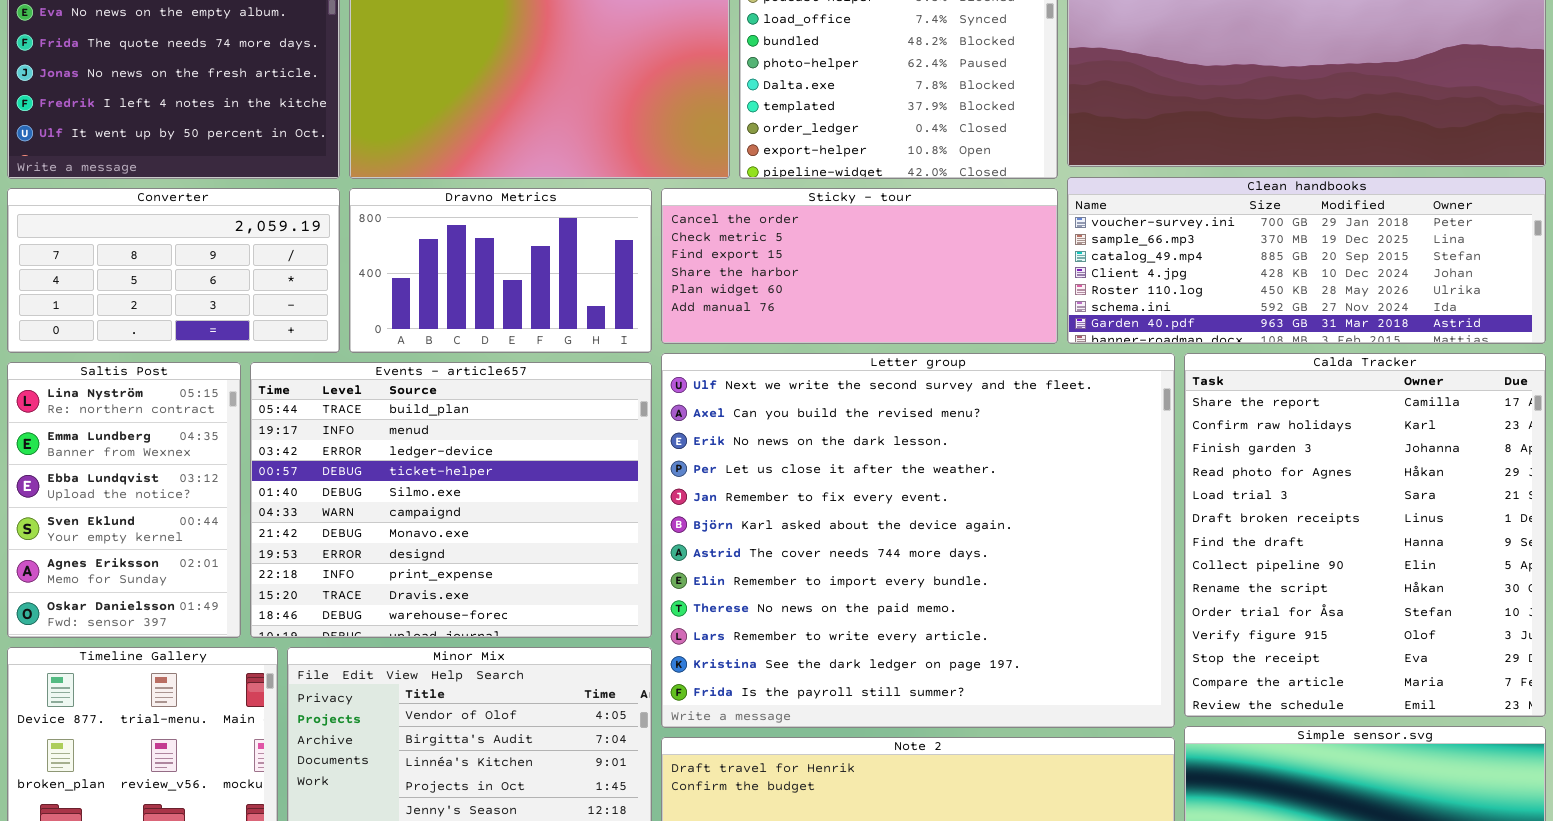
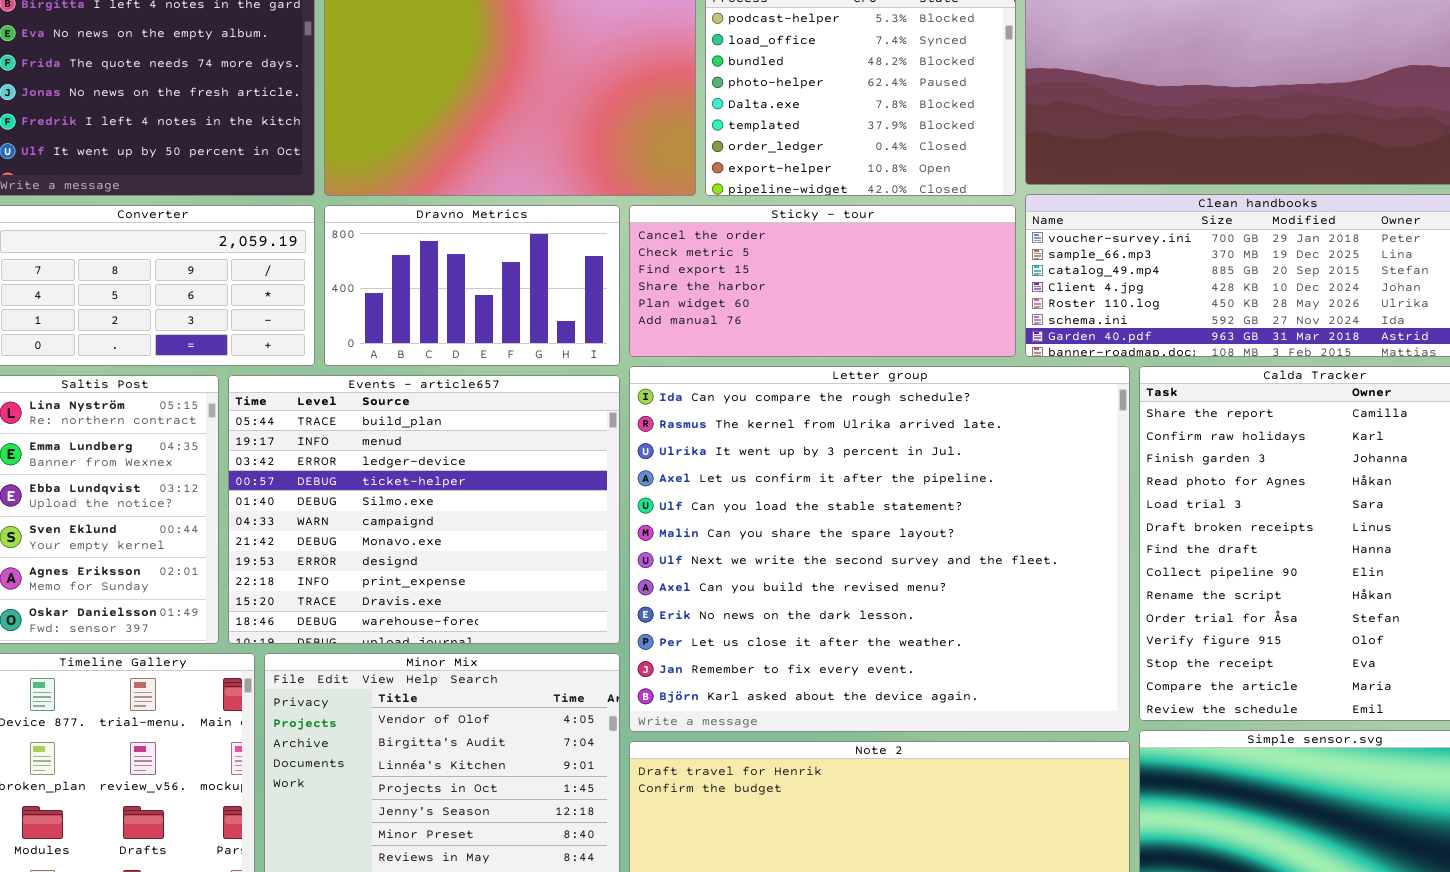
Letter group: [661,353,1175,728] -> [629,366,1130,732], scrolled up 6 rows

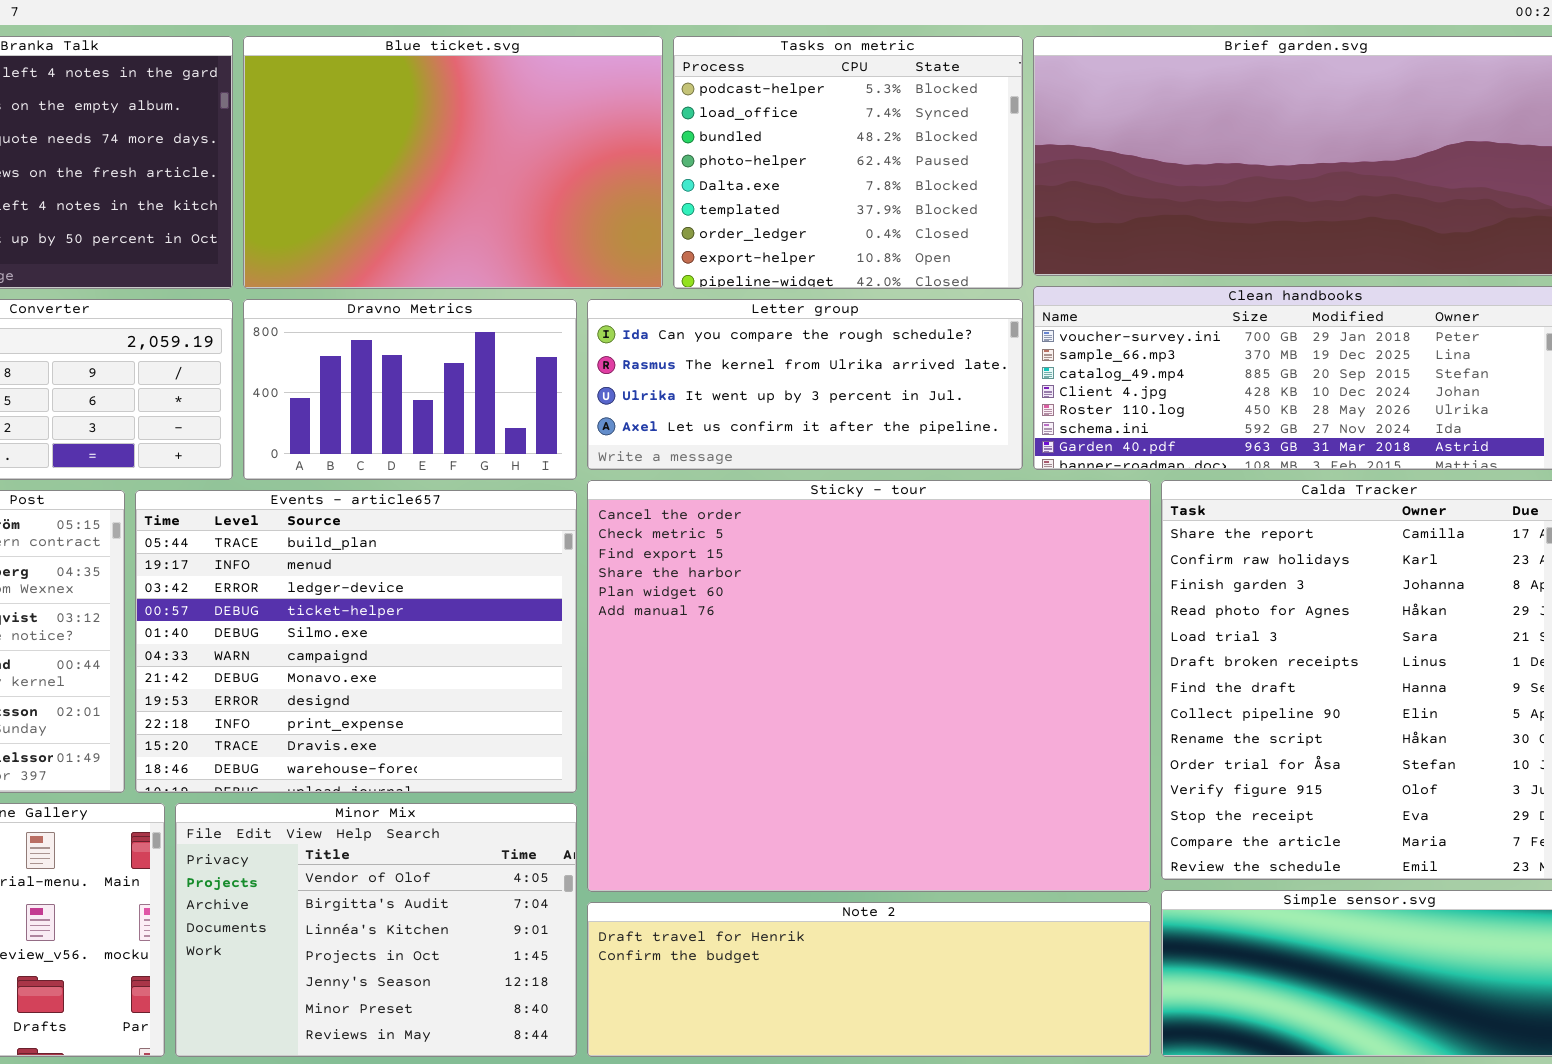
Sticky - tour: [629,205,1016,357] -> [587,480,1151,892], moved, resized
Letter group: [629,366,1130,732] -> [587,299,1023,470], moved, resized

